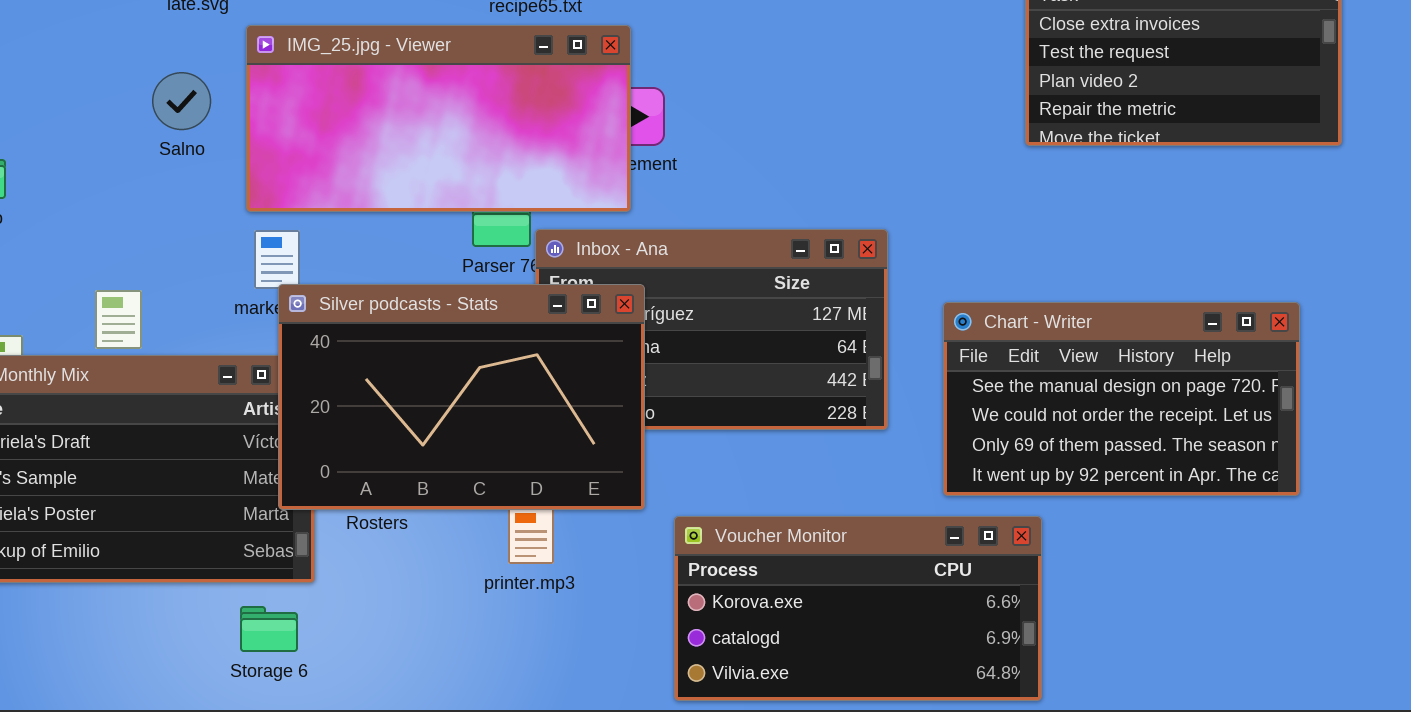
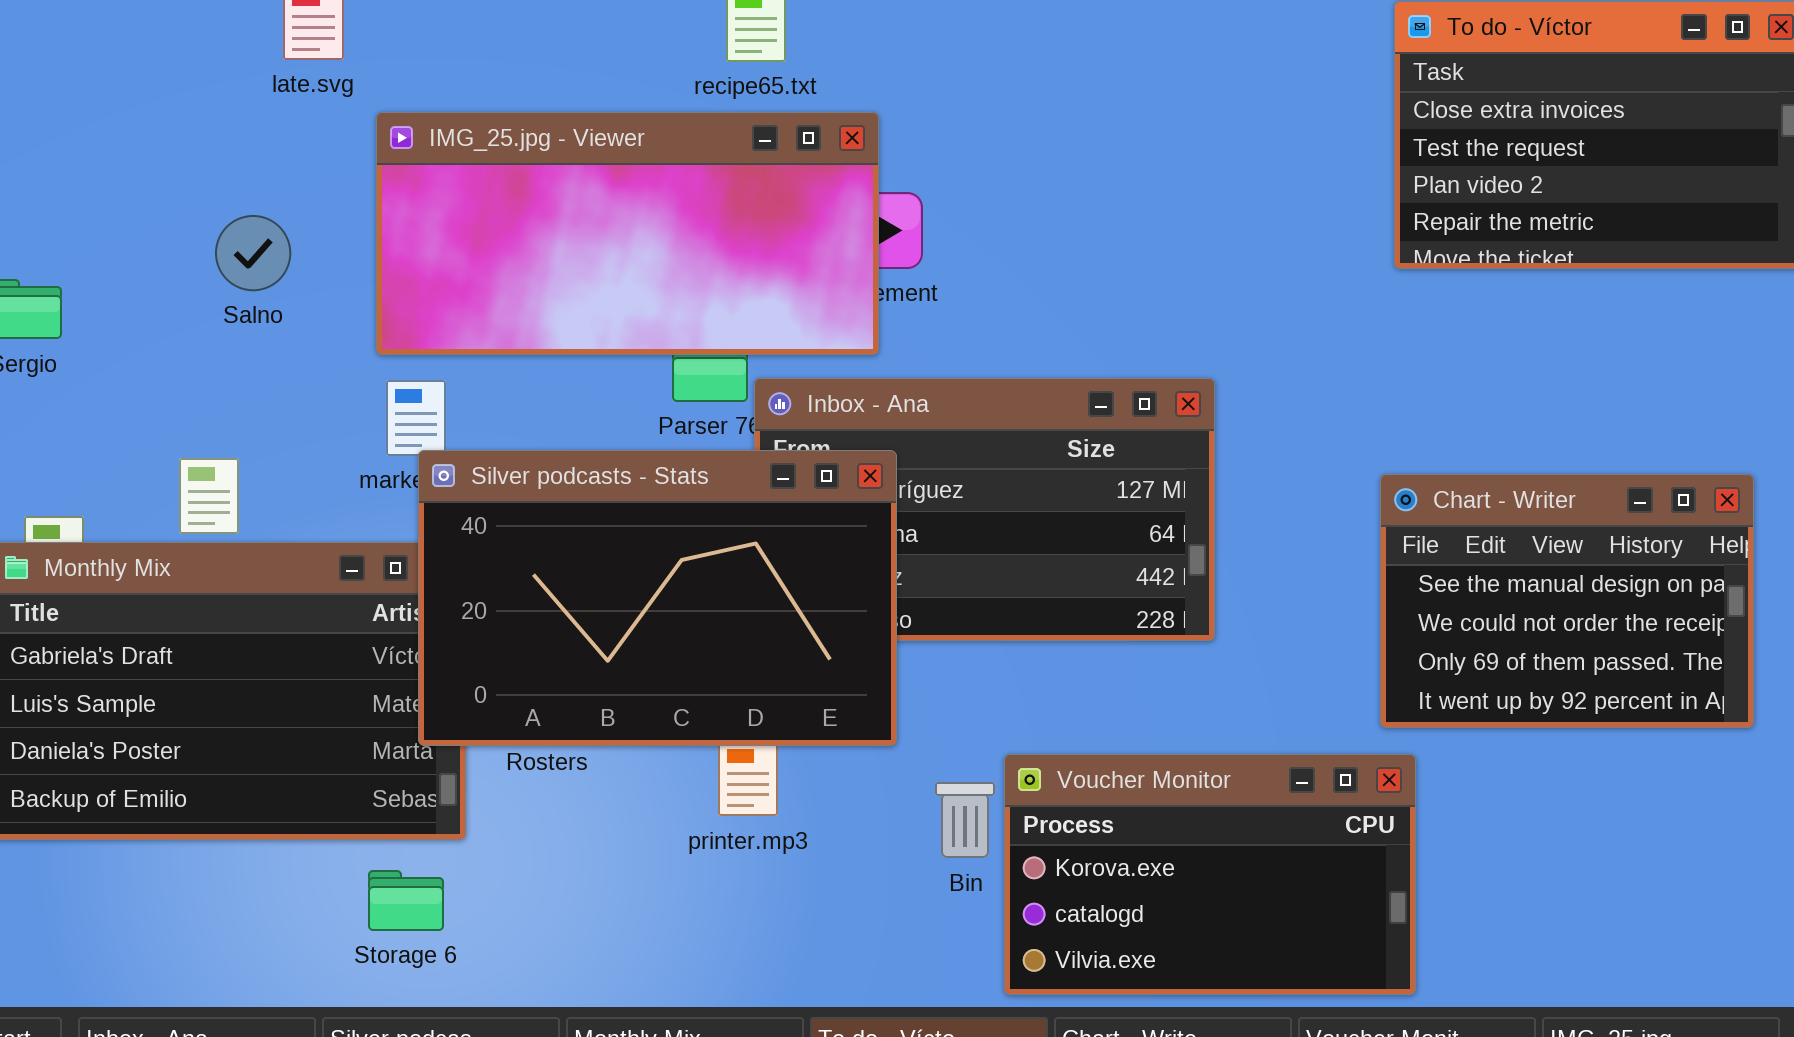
Salno: [152,72,211,130] -> [215,215,291,291], moved
Chart - Writer: [943,302,1300,496] -> [1380,474,1754,728], resized
Voucher Monitor: [674,516,1042,701] -> [1004,754,1416,995], resized

